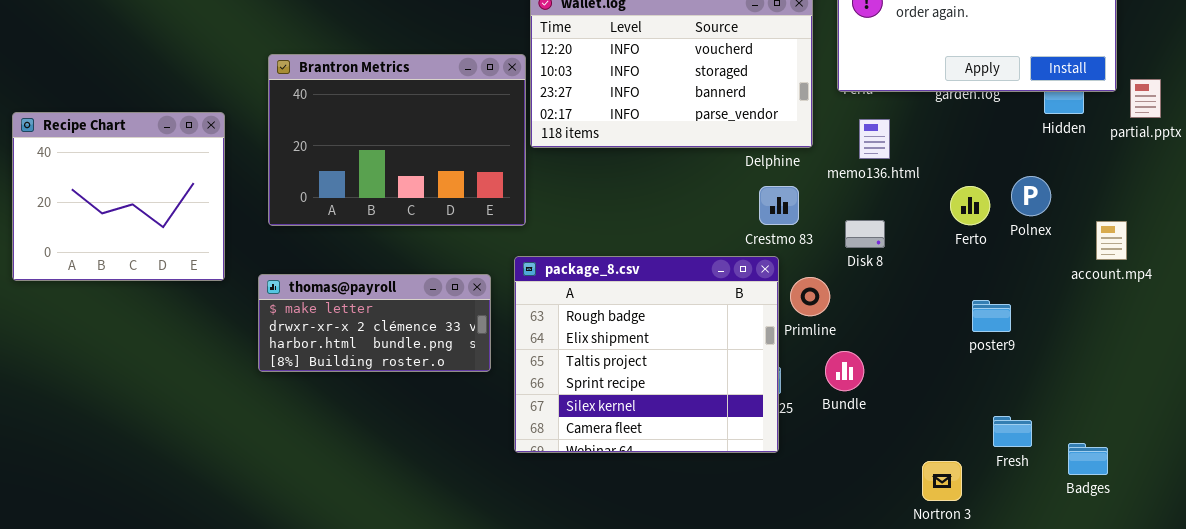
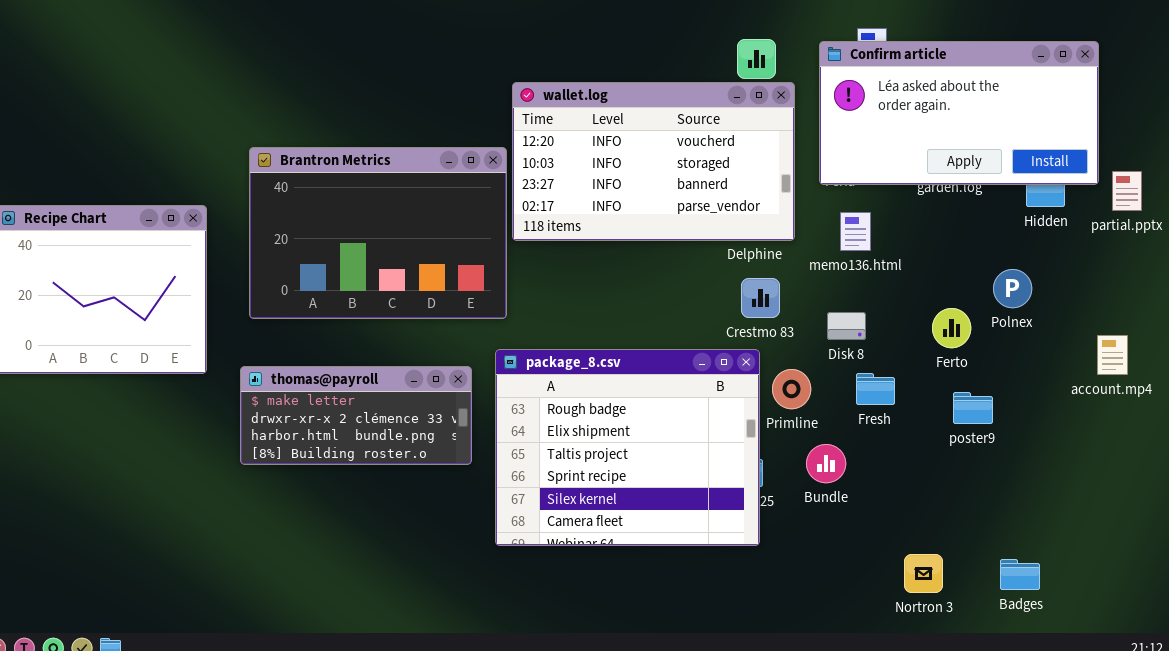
Ferto: [950,186,990,225] -> [932,308,971,348], moved
account.mp4: [1096,221,1127,260] -> [1097,335,1128,375], moved
Fresh: [993,416,1032,447] -> [856,373,895,405], moved
Badges: [1068,443,1108,475] -> [1000,559,1040,590], moved

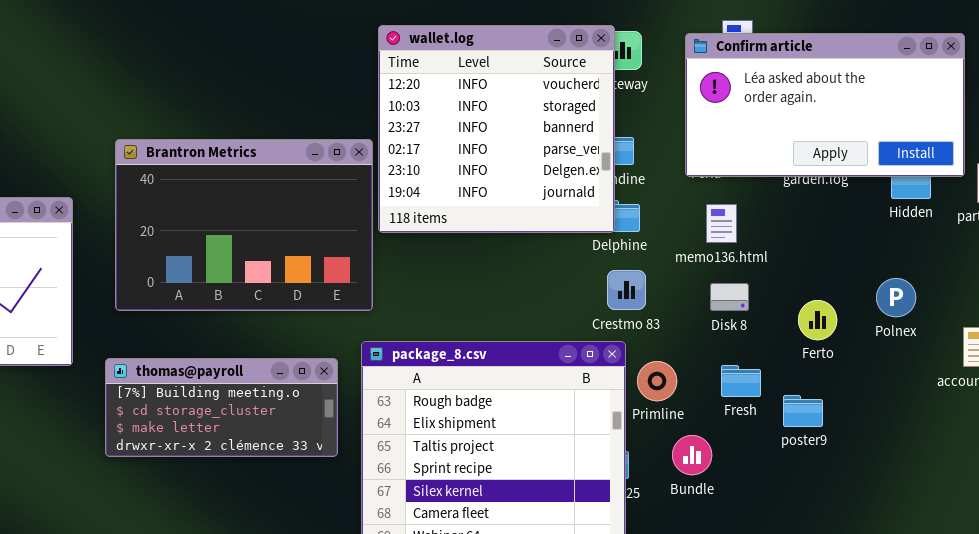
wallet.log: [512,82,795,241] -> [378,25,615,233], resized
Polnex: [993,269,1032,308] -> [876,278,916,317], moved
Disk 8: [827,312,866,340] -> [710,283,749,311], moved
thomas@payroll: [240,366,472,465] -> [105,358,338,457], scrolled up 2 rows
poster9: [953,392,993,424] -> [783,395,823,427], moved

